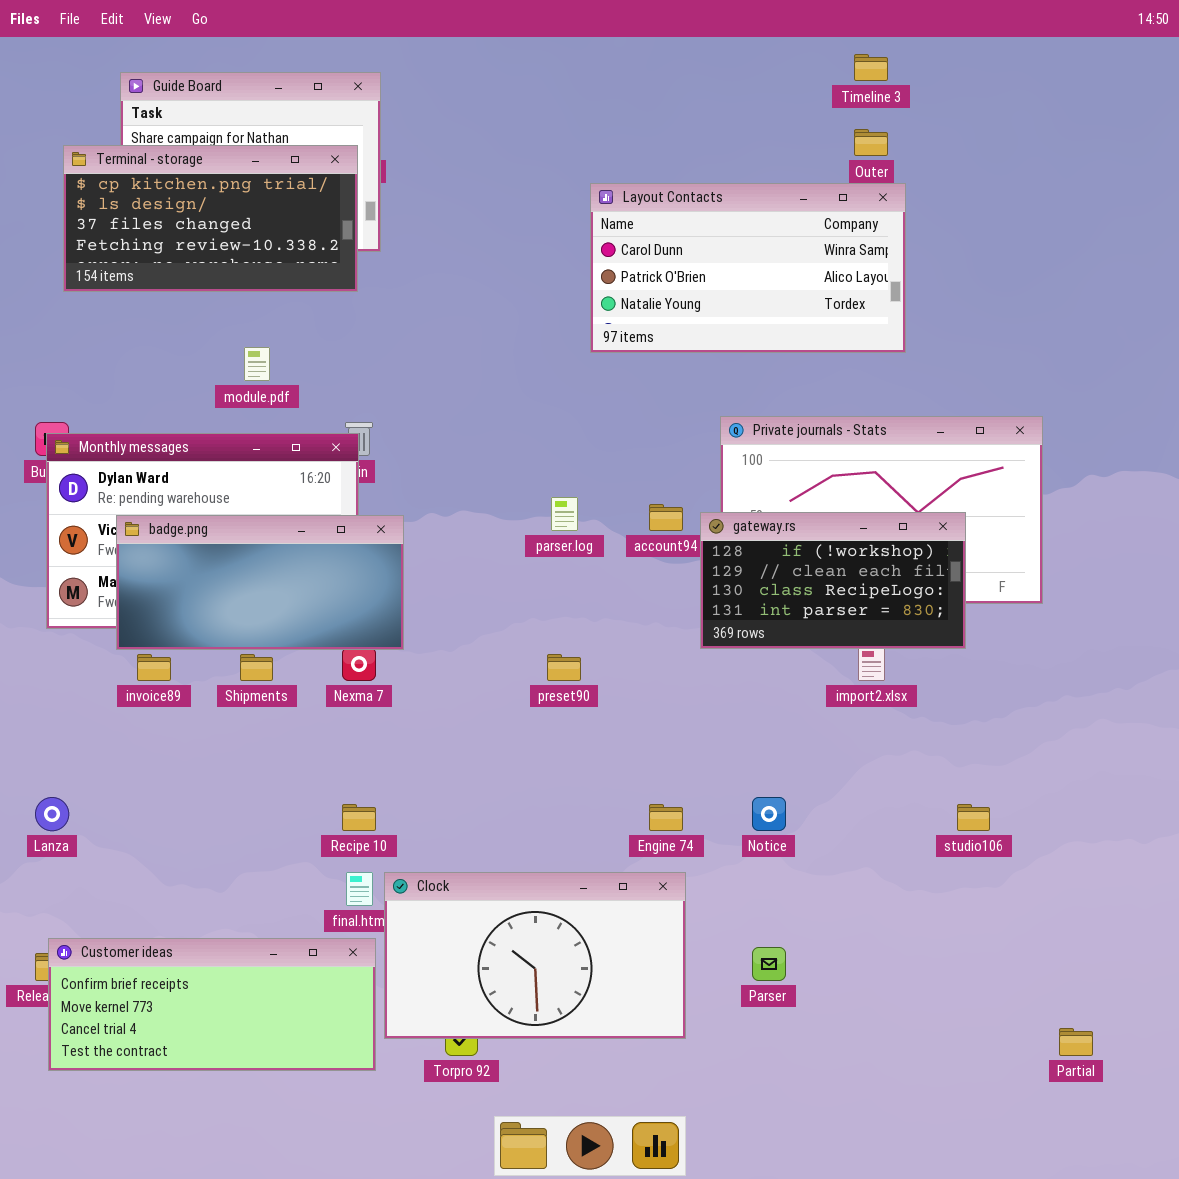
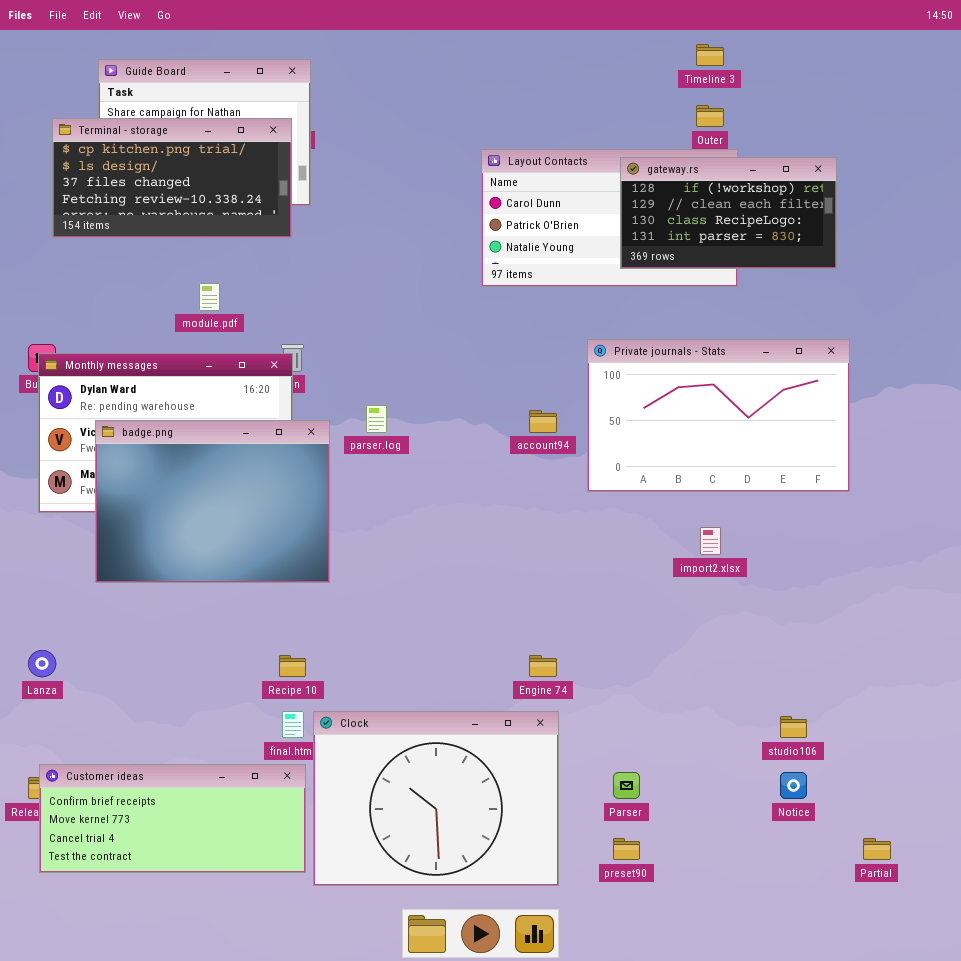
parser.log: [551,497,578,531] -> [366,405,387,433], moved
gateway.rs: [700,512,966,649] -> [620,157,837,269], moved
badge.png: [116,515,404,650] -> [95,420,330,583], resized
preset90: [547,654,581,681] -> [613,838,640,860], moved
Notice: [752,797,786,831] -> [780,772,807,799], moved
studio106: [957,804,990,831] -> [780,716,807,738], moved
Clock: [384,872,686,1039] -> [313,711,559,886], resized

